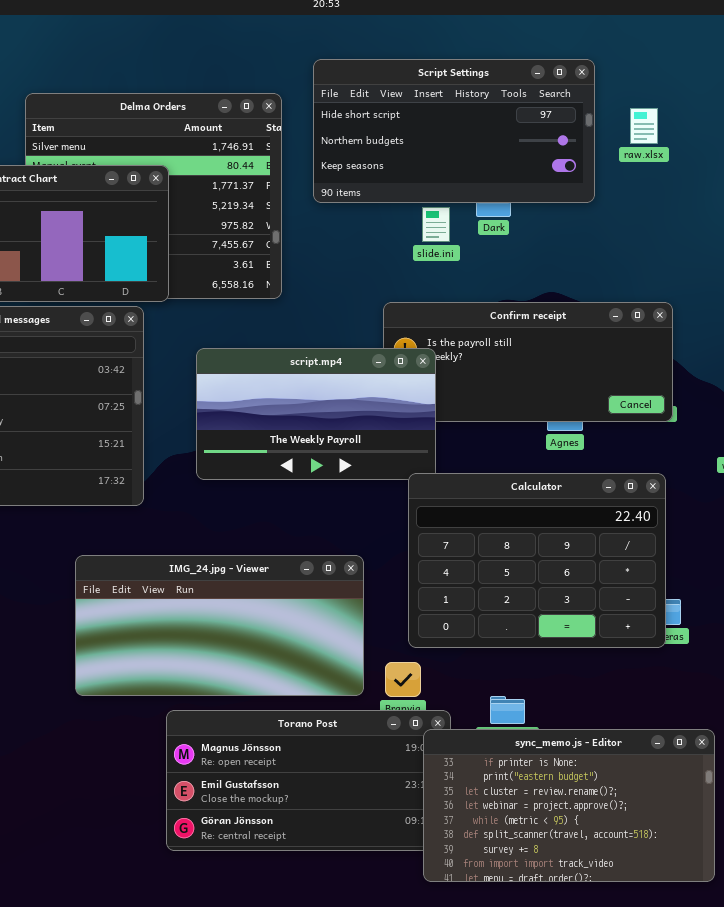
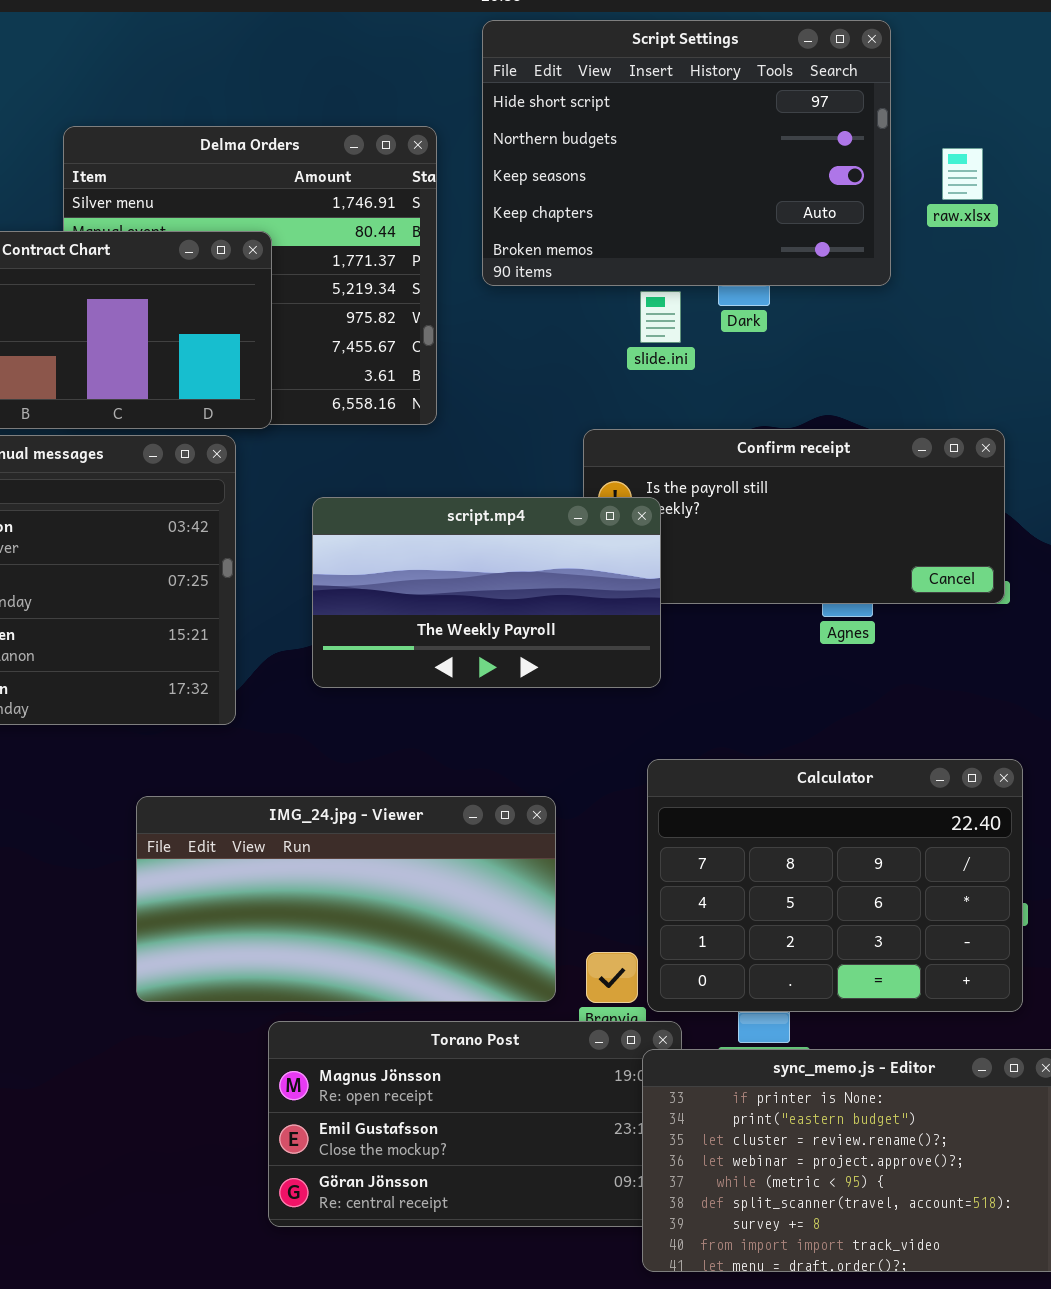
Script Settings: [313,59,595,203] -> [482,20,891,286], resized
Calculator: [408,473,666,648] -> [647,759,1023,1012], moved

